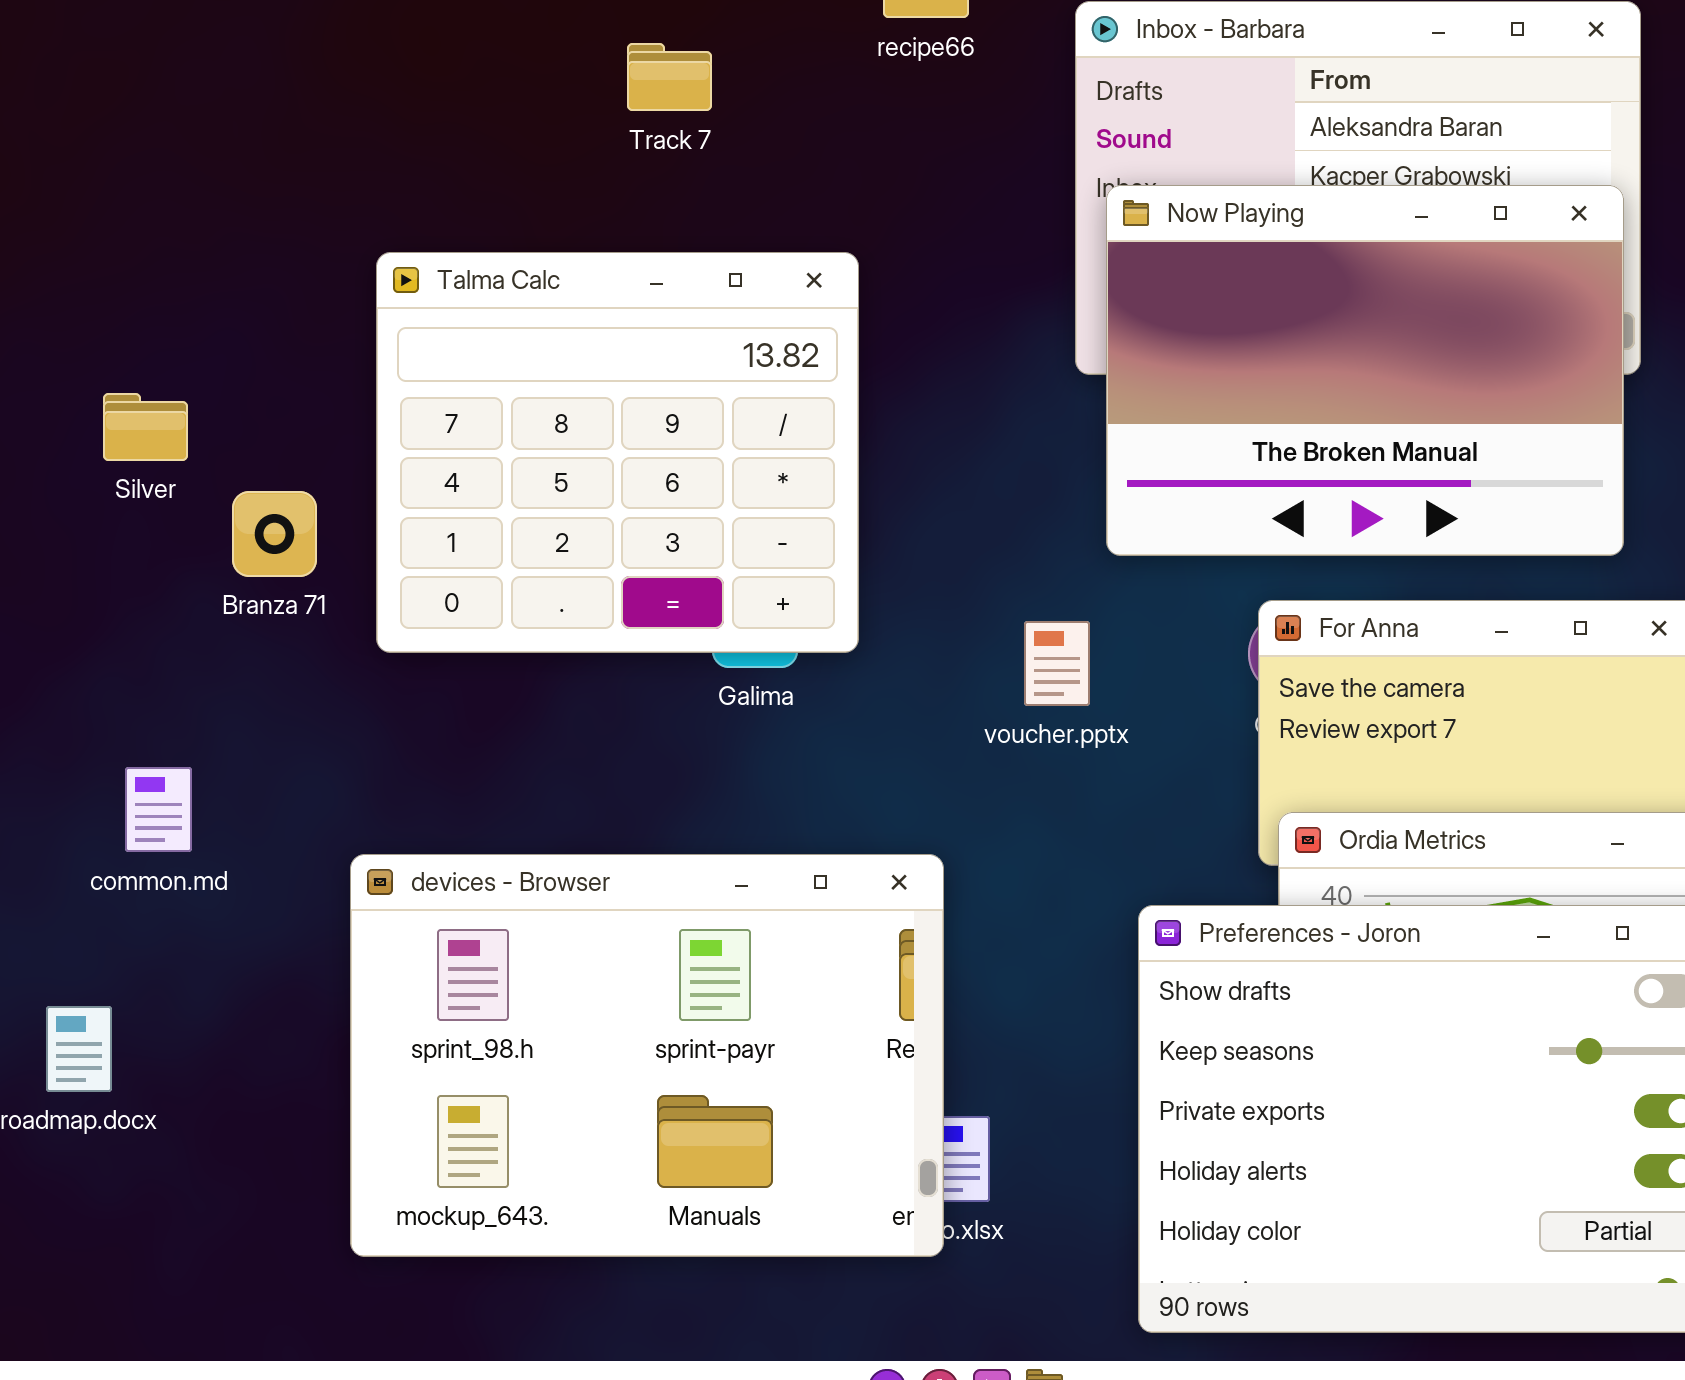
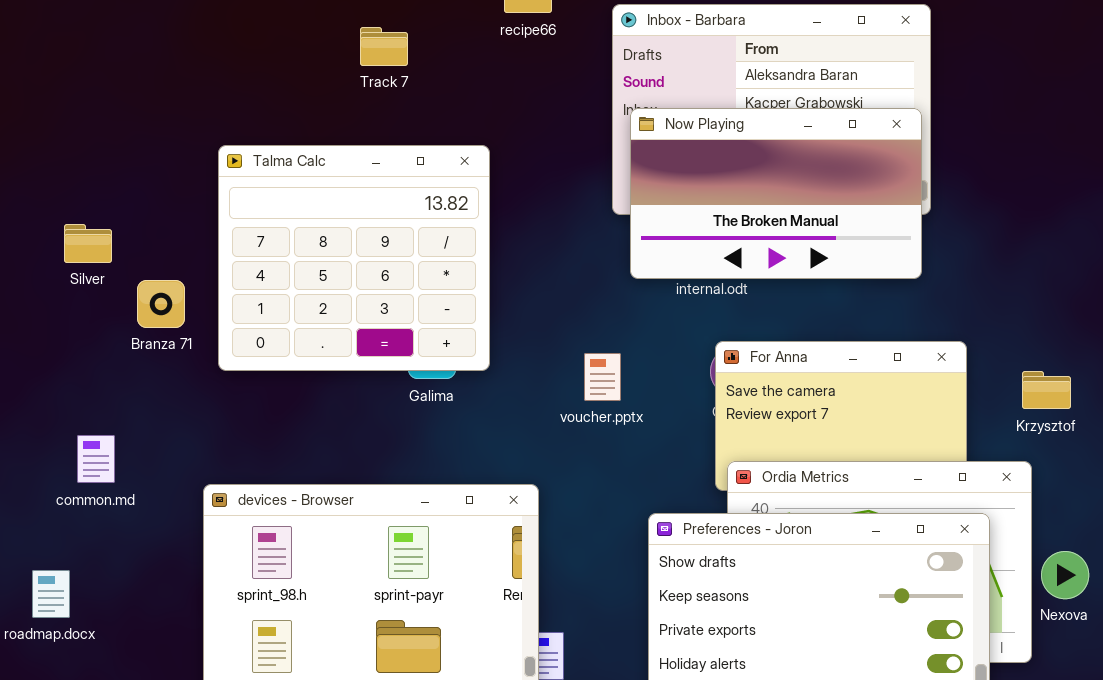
Now Playing: [1106,185,1624,556] -> [630,108,922,279], resized

